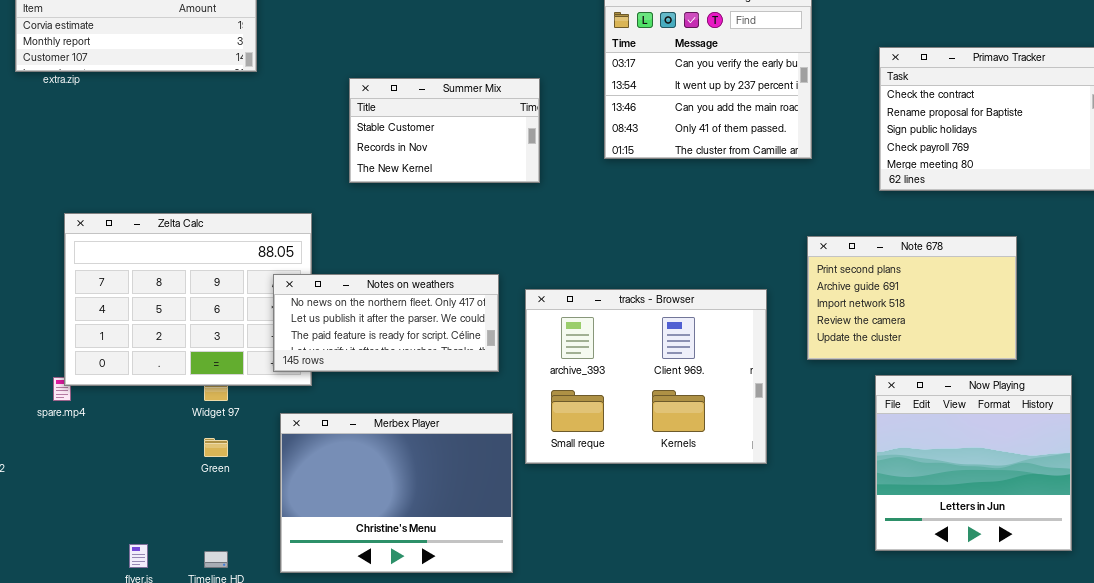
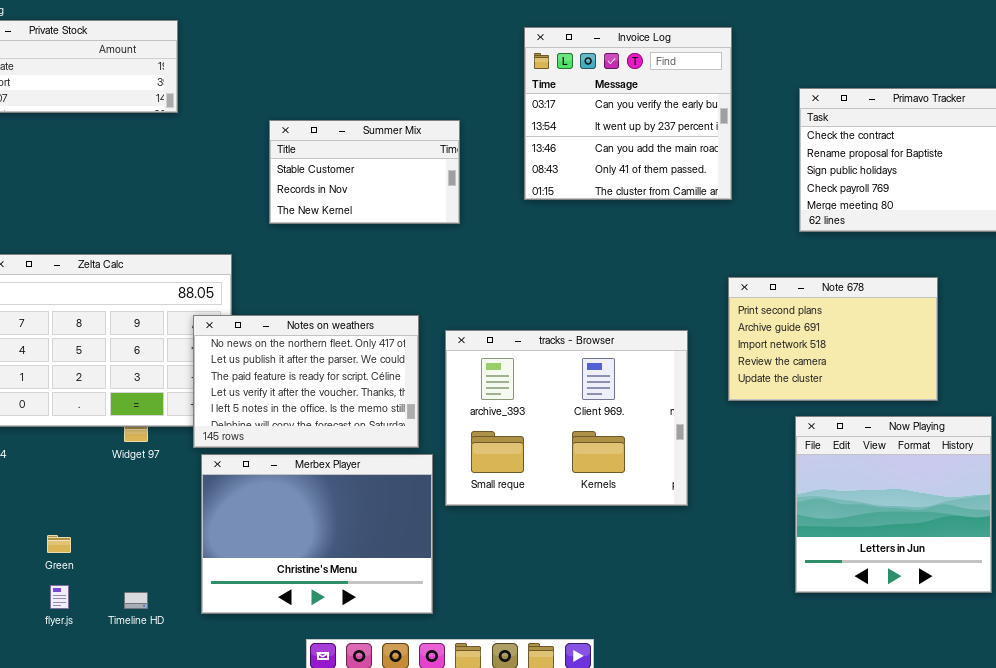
Notes on weathers: [273,274,499,372] -> [193,315,419,448], resized
Green: [204,438,228,457] -> [47,535,71,553], moved

